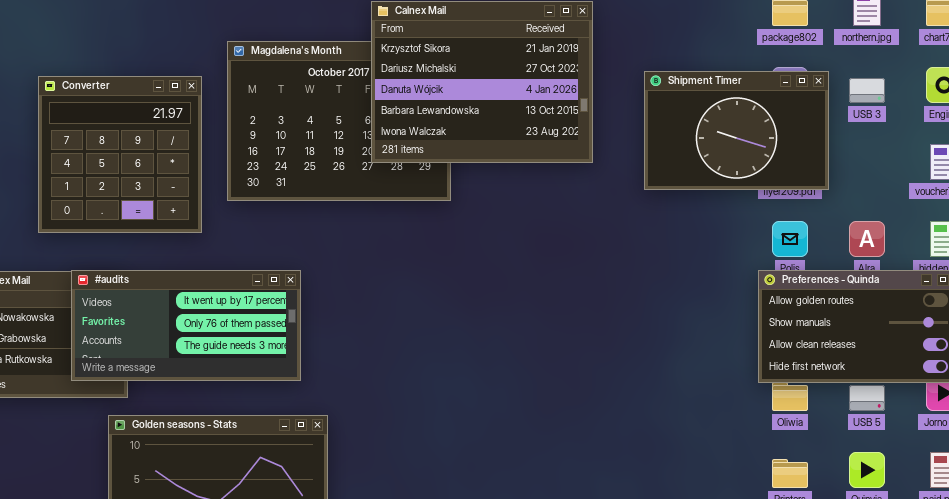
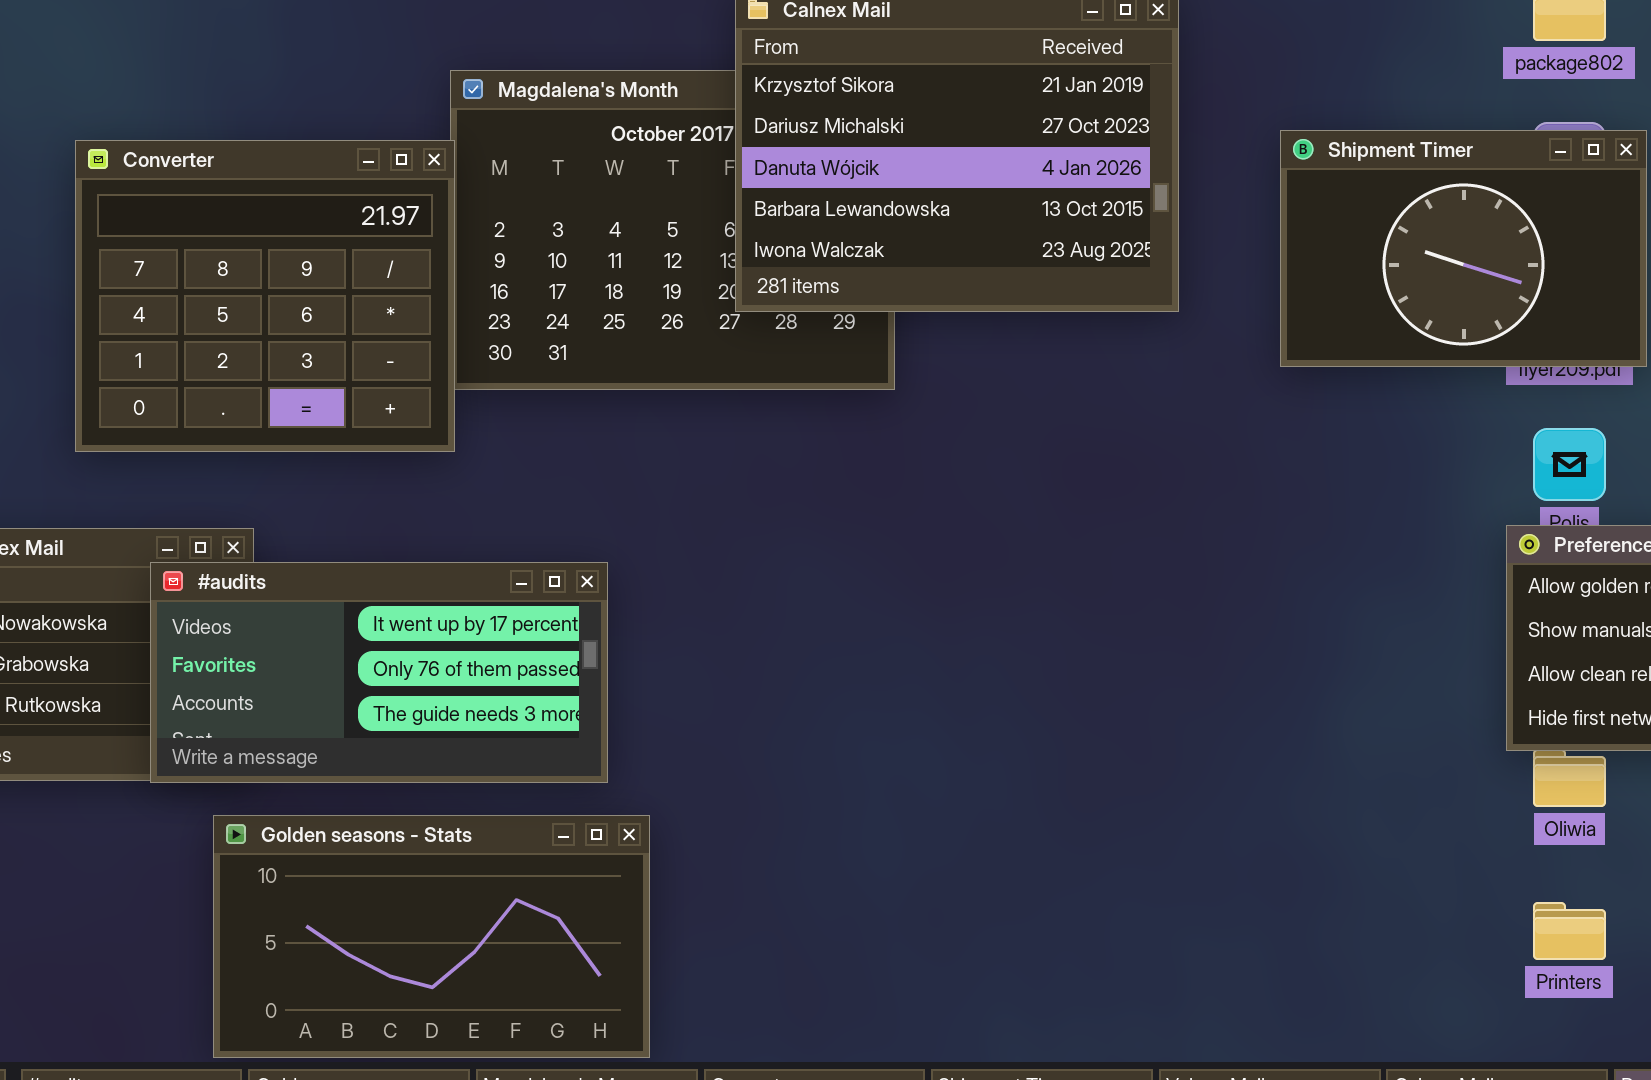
Converter: [38,76,202,233] -> [75,140,455,452], resized
#audits: [71,270,301,381] -> [150,562,608,783], moved

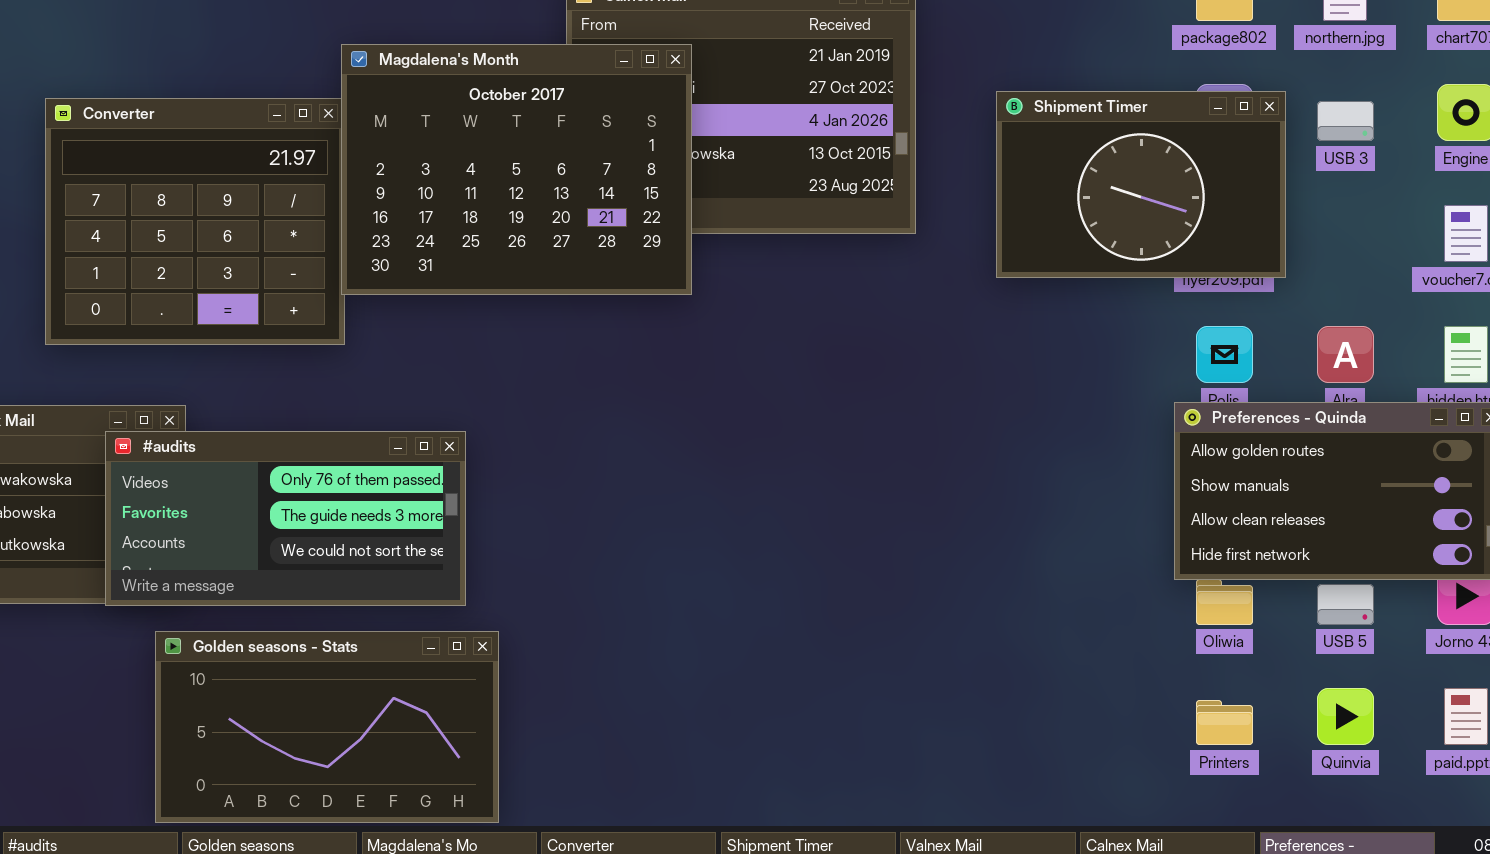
Magdalena's Month: [450,70,895,390] -> [341,44,692,295], raised
#audits: [150,562,608,783] -> [105,431,466,606], scrolled down 1 row

